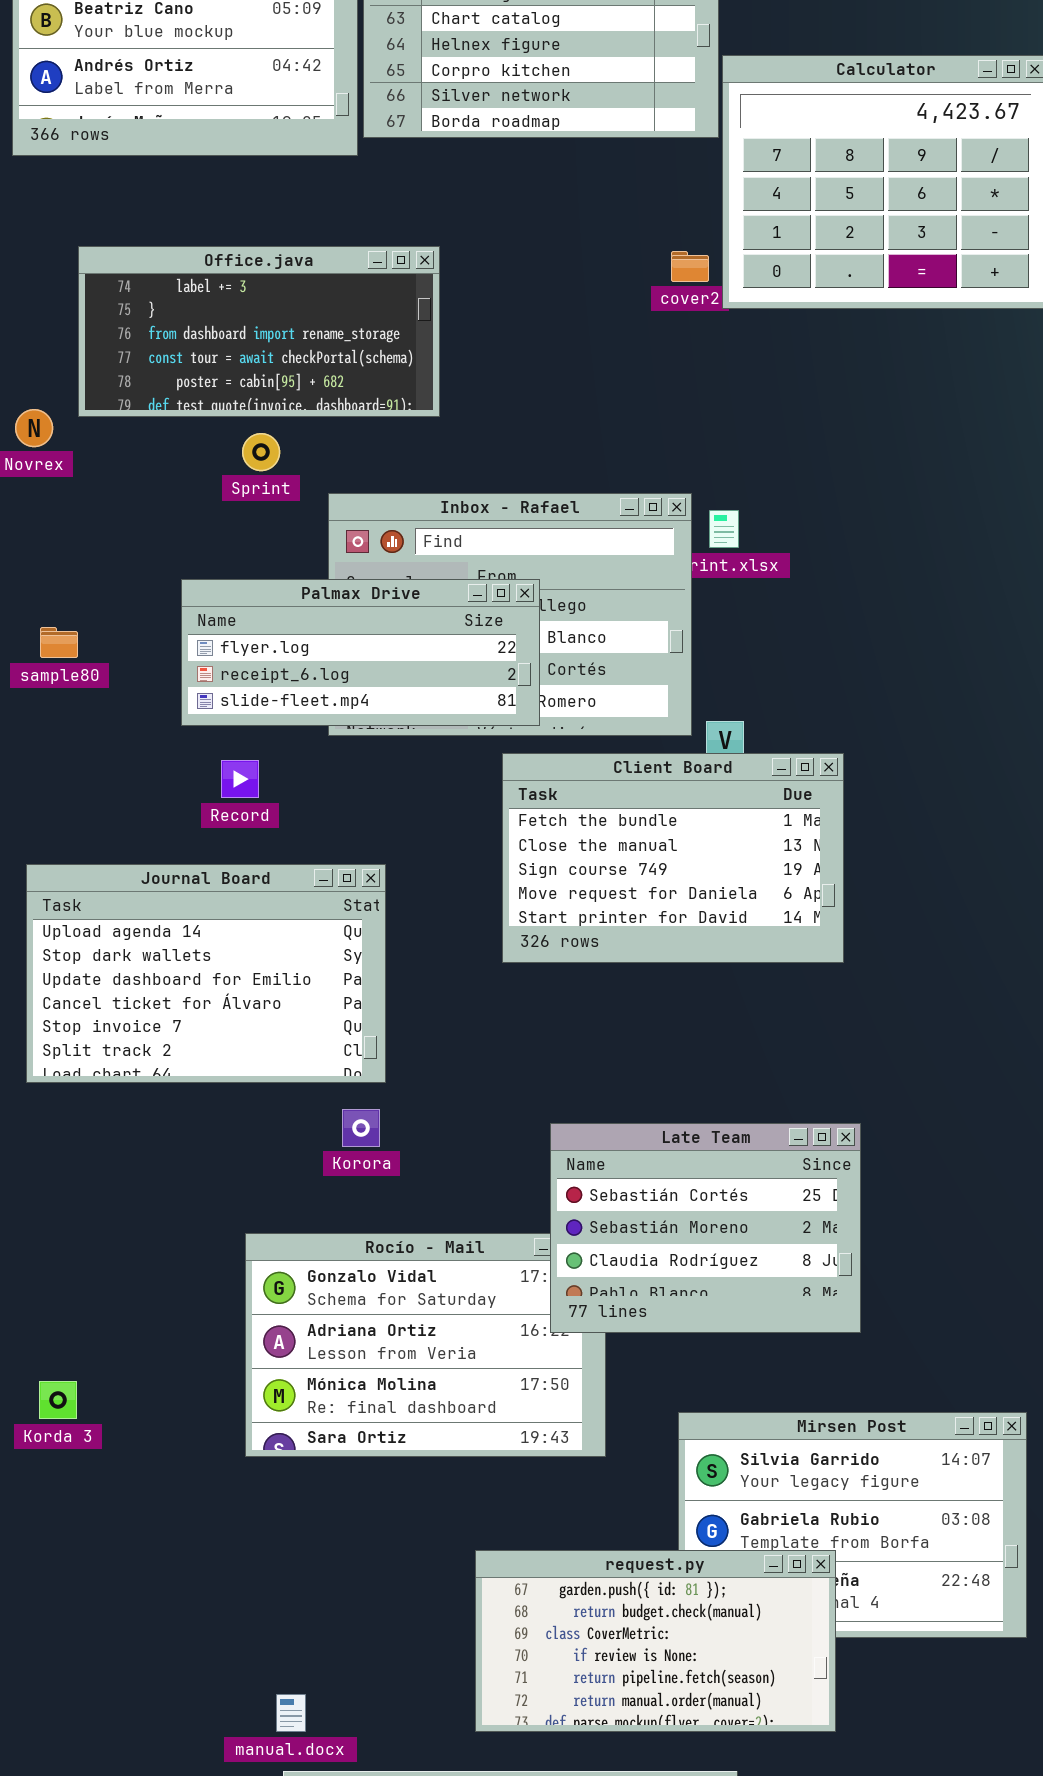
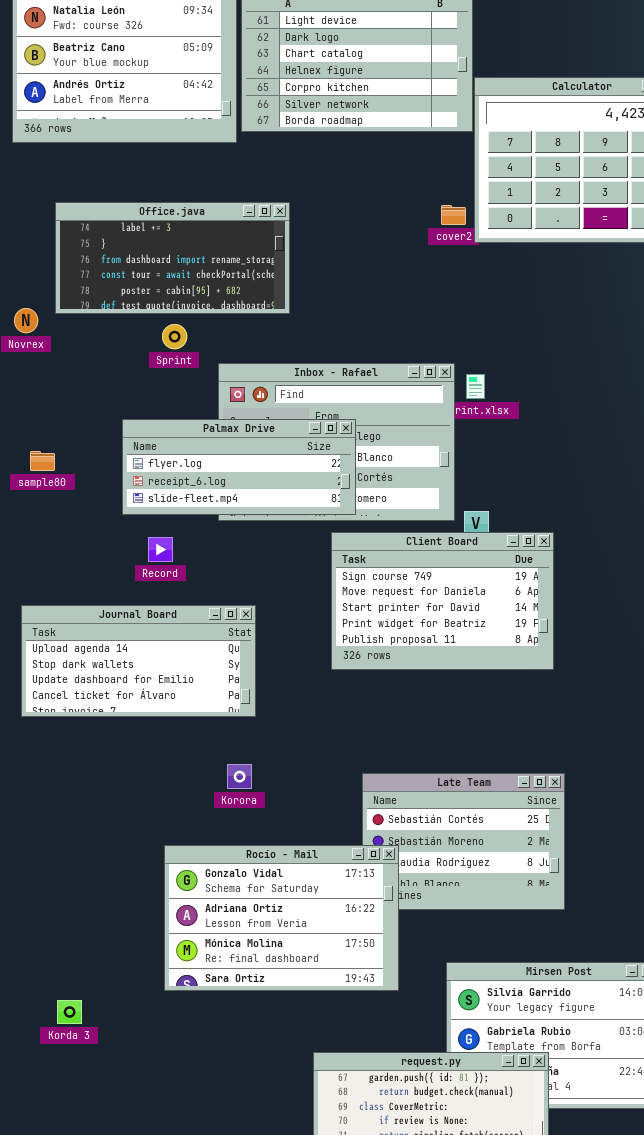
Client Board: [502,753,844,963] -> [331,532,554,670], scrolled down 2 rows
Journal Board: [26,864,386,1083] -> [21,605,256,717], resized
Rocío - Mail: [245,1233,606,1457] -> [164,845,399,991], raised
Korda 3: [39,1381,77,1419] -> [57,1000,82,1024], moved

